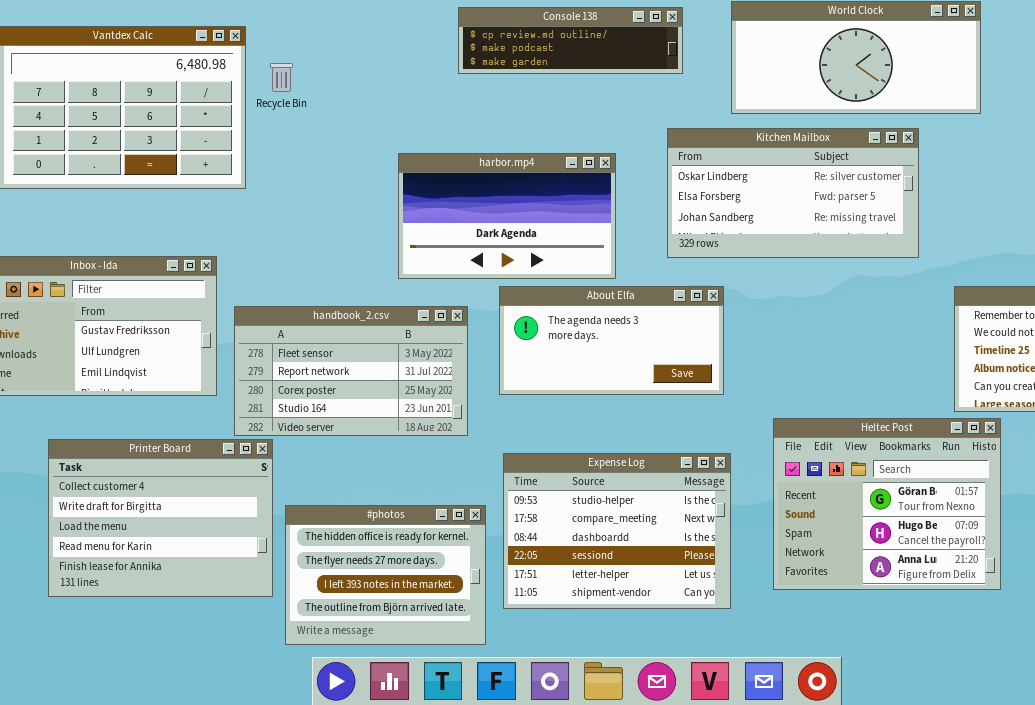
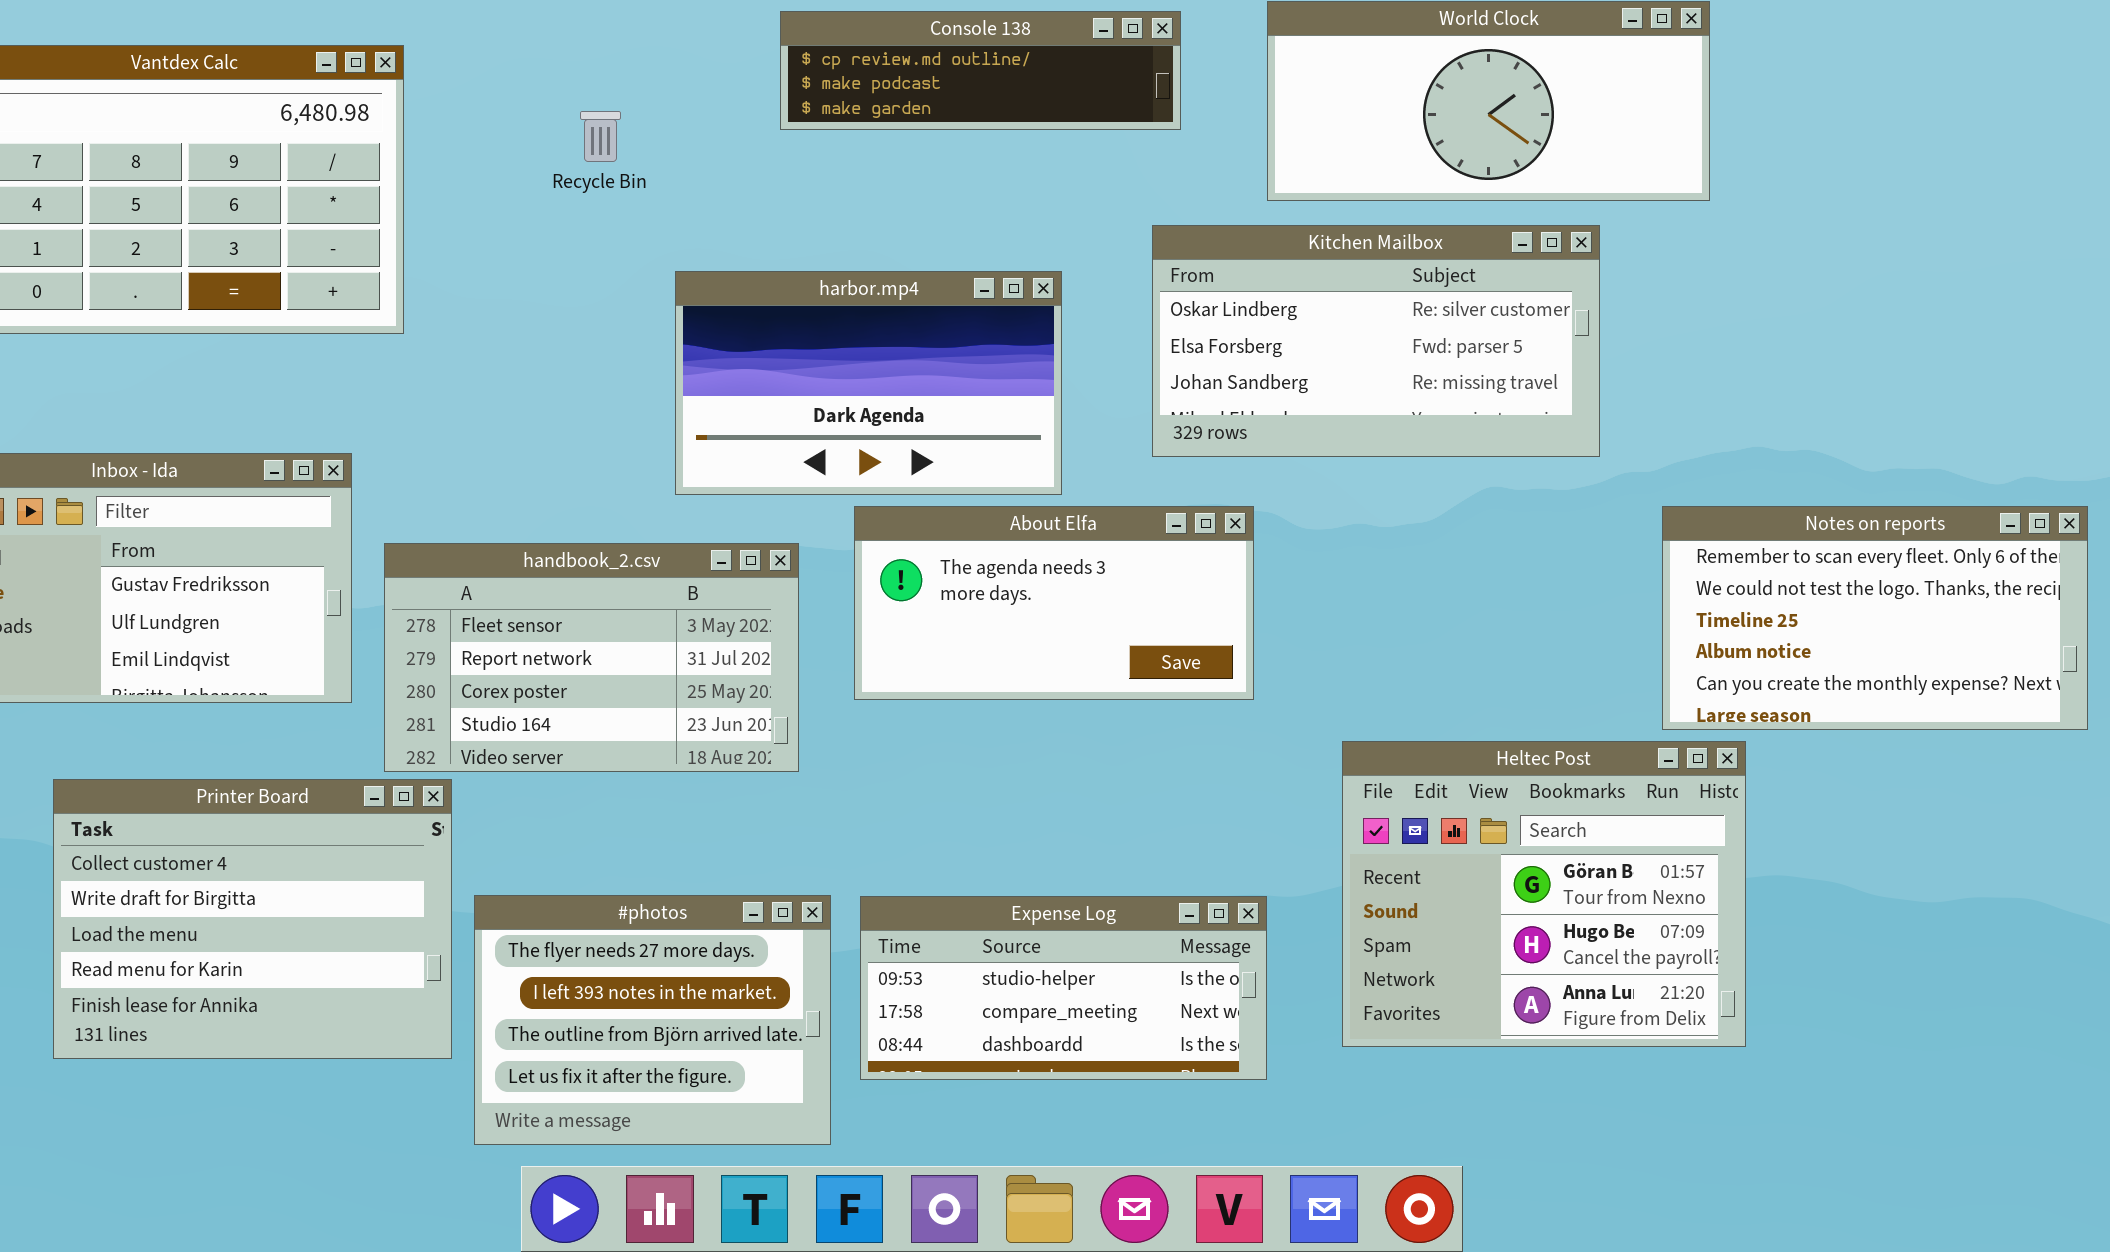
Recycle Bin: [270,63,293,92] -> [580,111,621,162], moved
Expense Log: [503,453,731,609] -> [860,896,1267,1080], resized
#photos: [285,505,486,645] -> [474,895,831,1145], scrolled down 1 row

